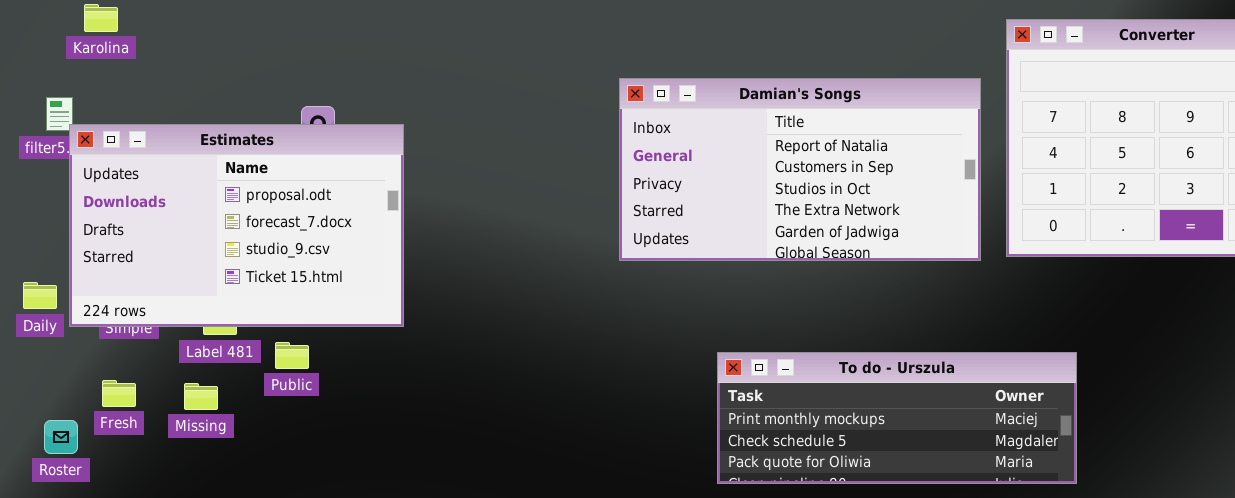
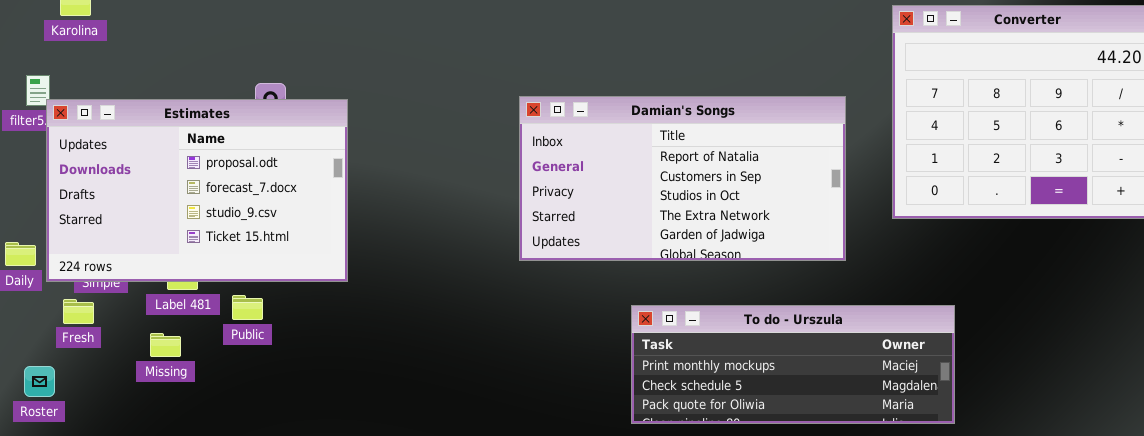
Damian's Songs: [619,78,981,261] -> [519,96,846,261], moved
Fresh: [102,380,136,407] -> [63,299,94,324], moved

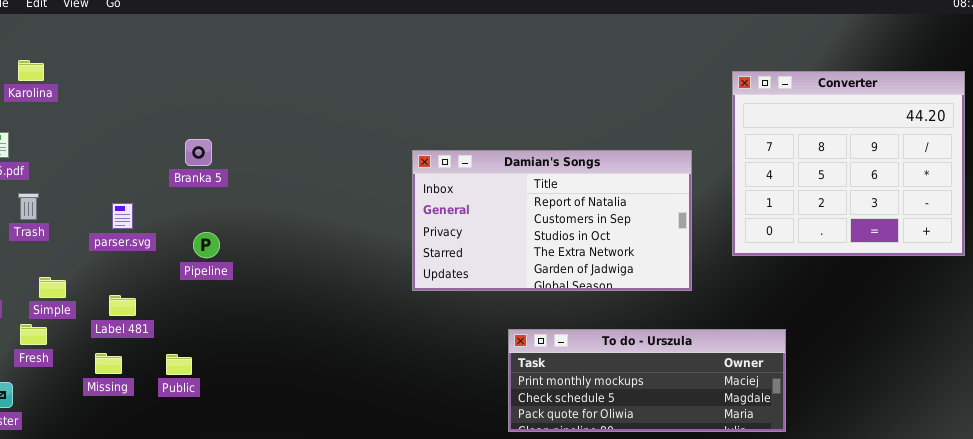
Estimates: [46,99,348,282] -> none, closed
Public: [232,295,263,320] -> [166,354,192,375], moved

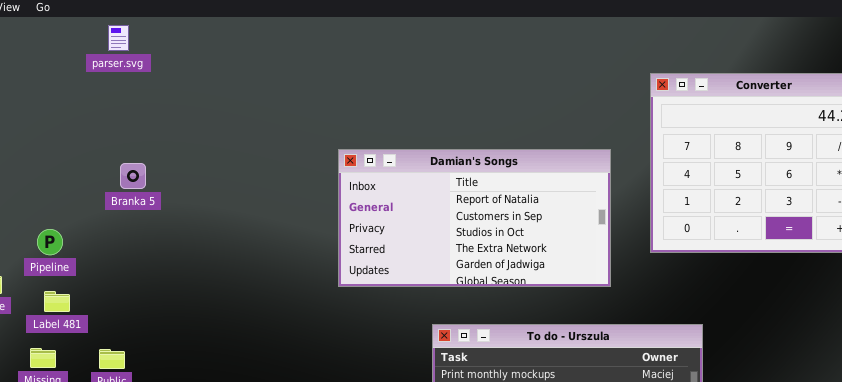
Branka 5: [185,139,212,166] -> [120,163,146,189], moved
parser.svg: [112,203,133,229] -> [108,25,129,51], moved
Pipeline: [193,232,220,258] -> [37,229,63,255], moved

